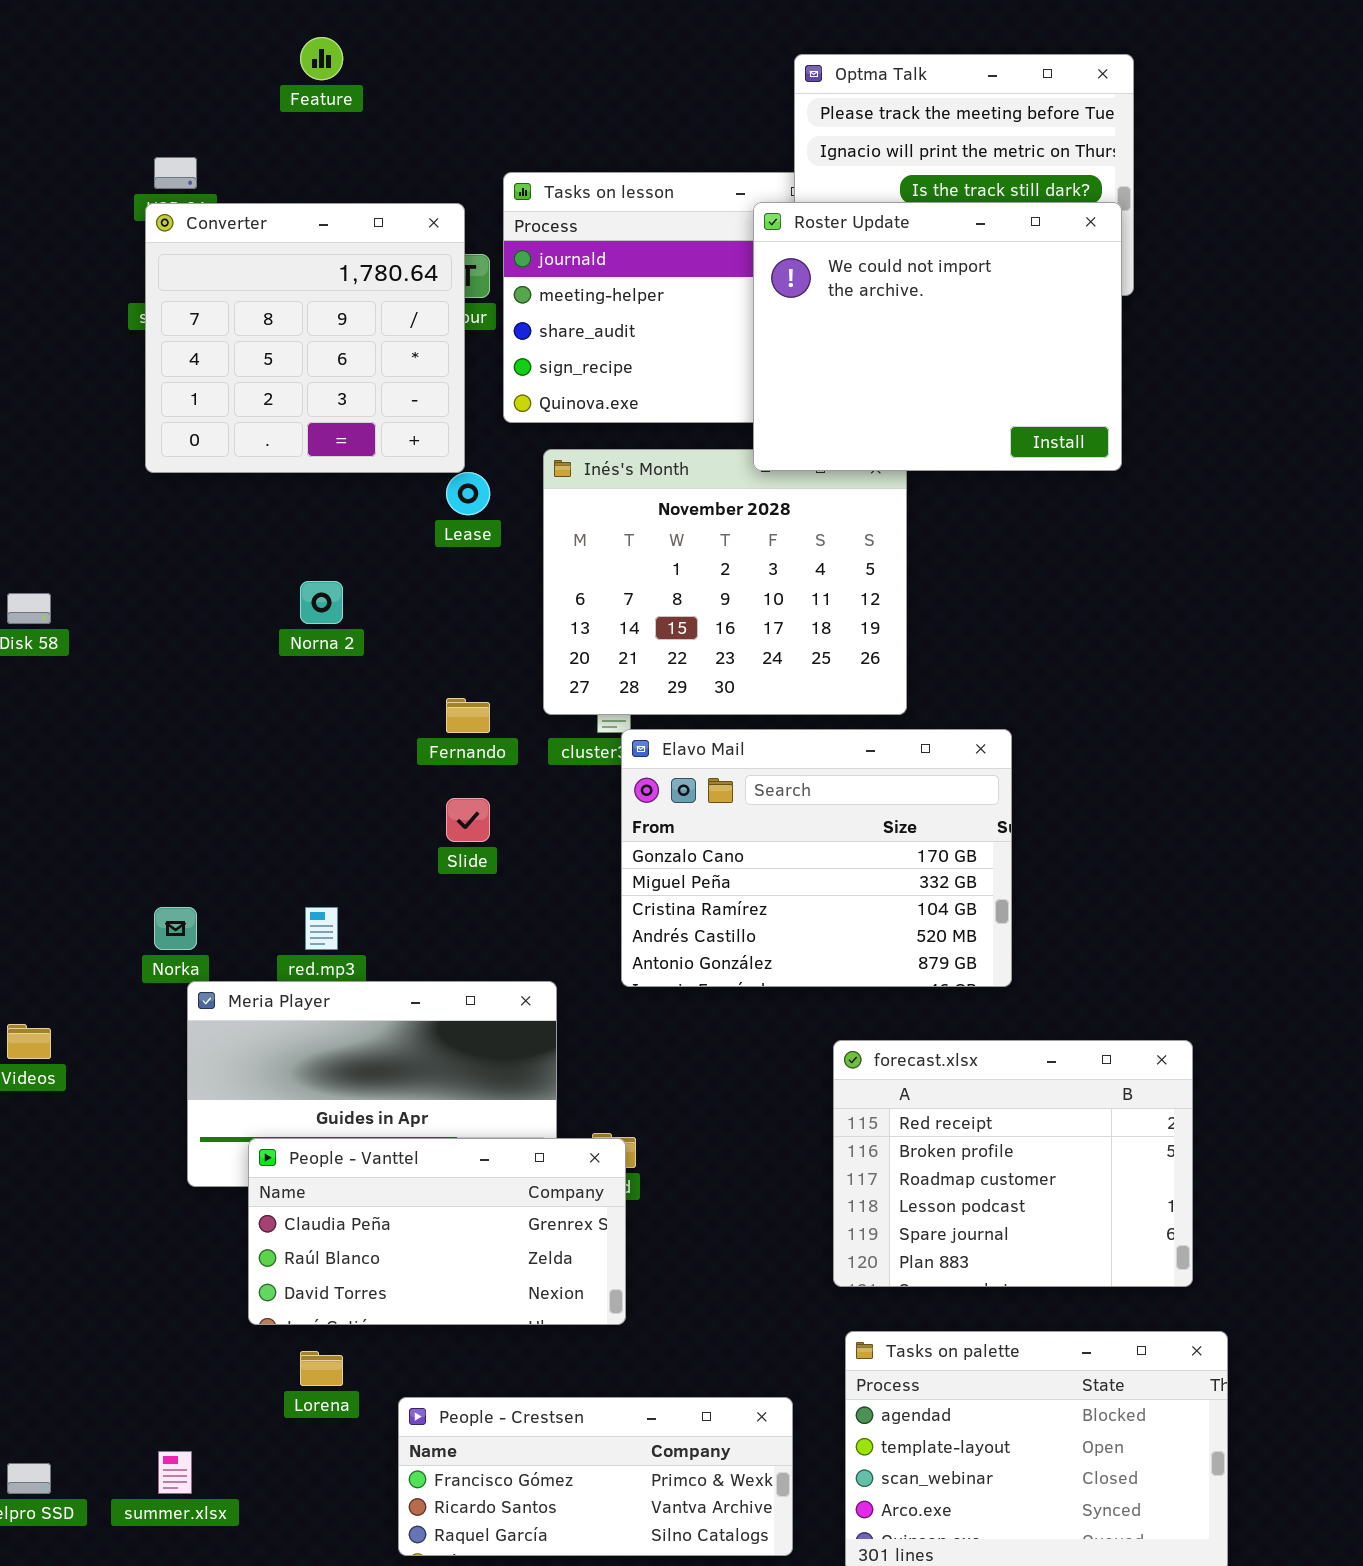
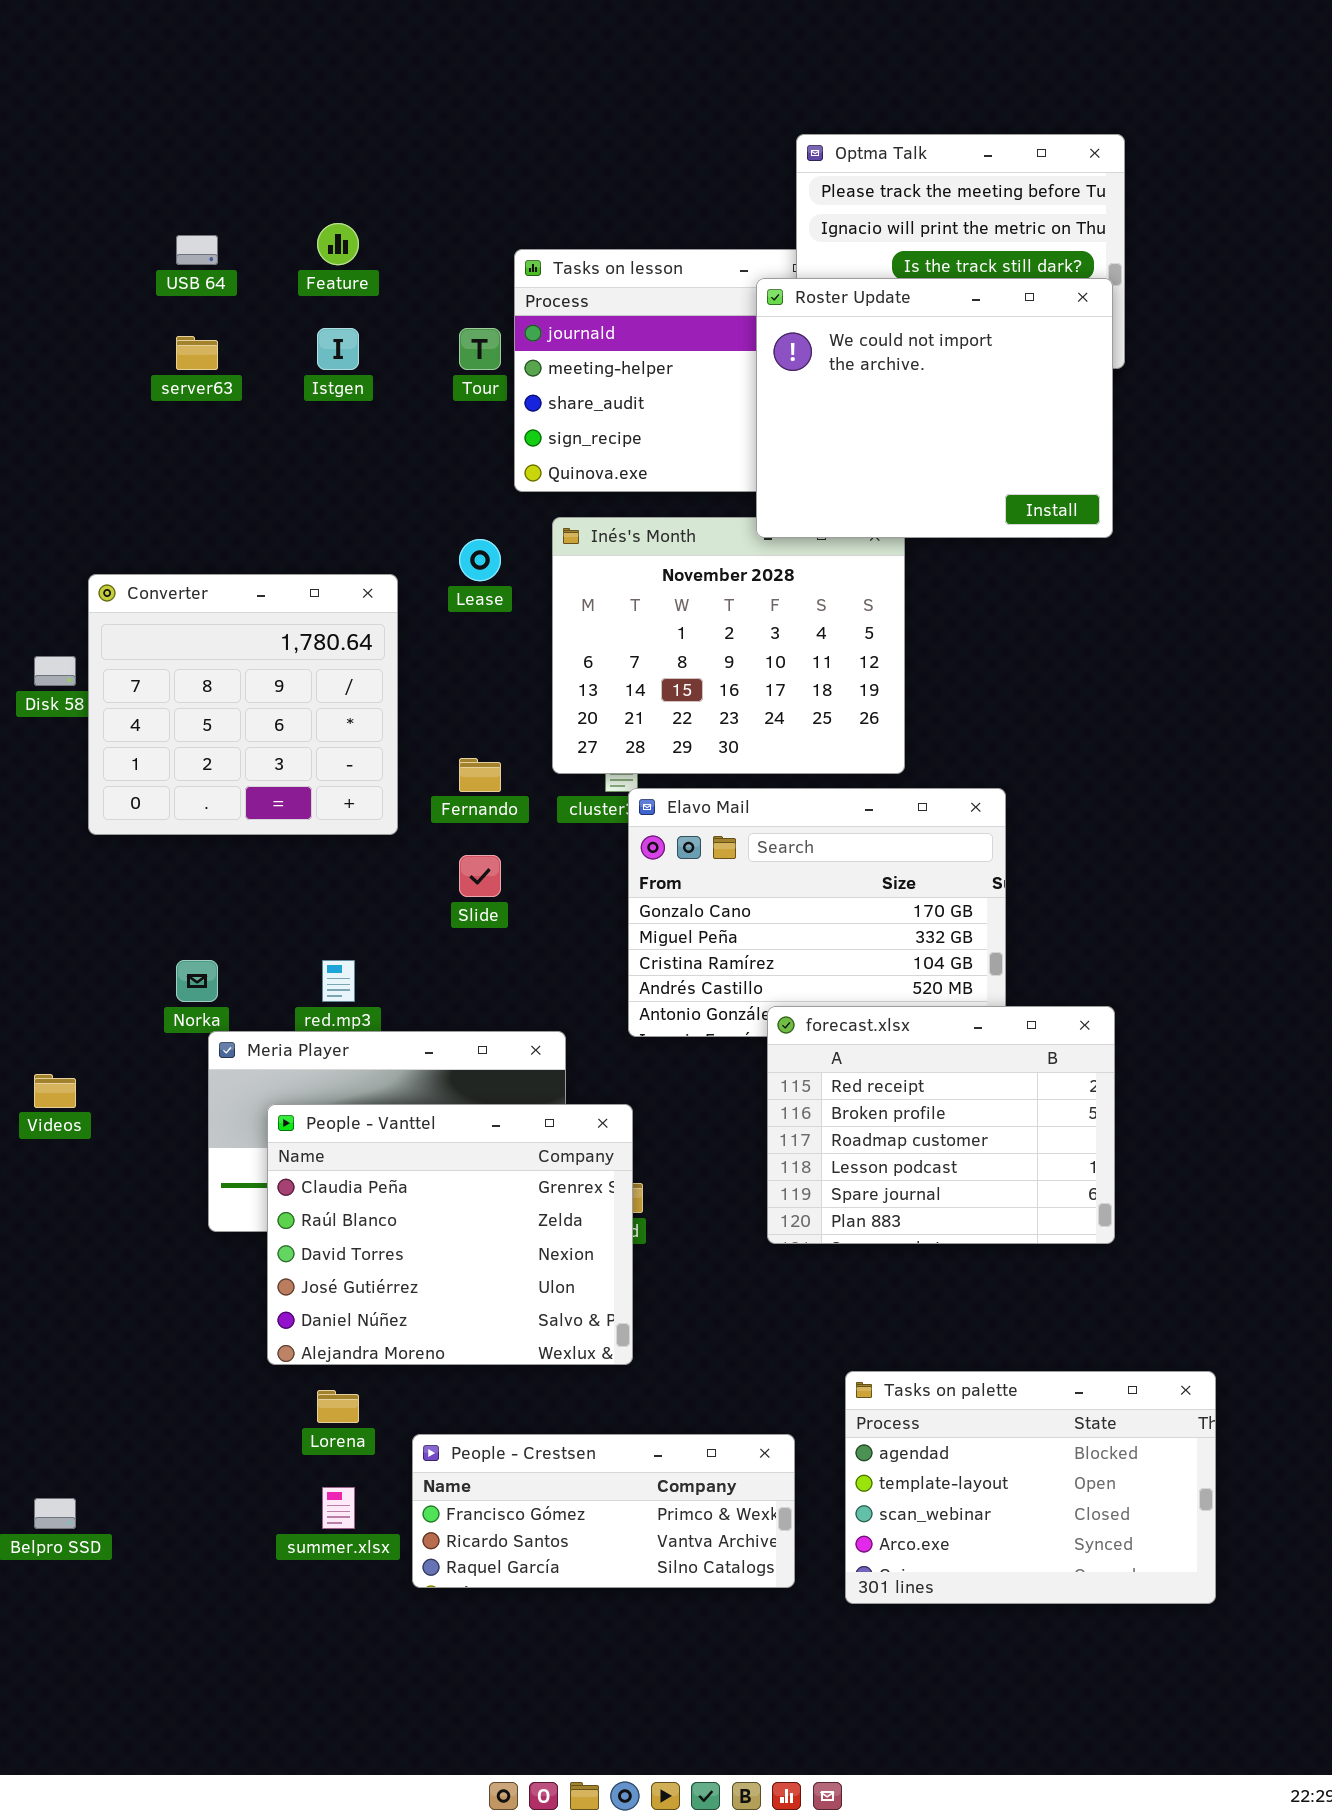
Feature: [300,37,343,80] -> [317,223,359,265], moved
Converter: [145,203,465,473] -> [88,574,398,835], moved
forecast.xlsx: [833,1040,1193,1287] -> [767,1006,1115,1244], moved
People - Vanttel: [248,1138,626,1325] -> [267,1104,633,1365], resized
summer.xlsx: [158,1451,192,1494] -> [322,1487,355,1529], moved

